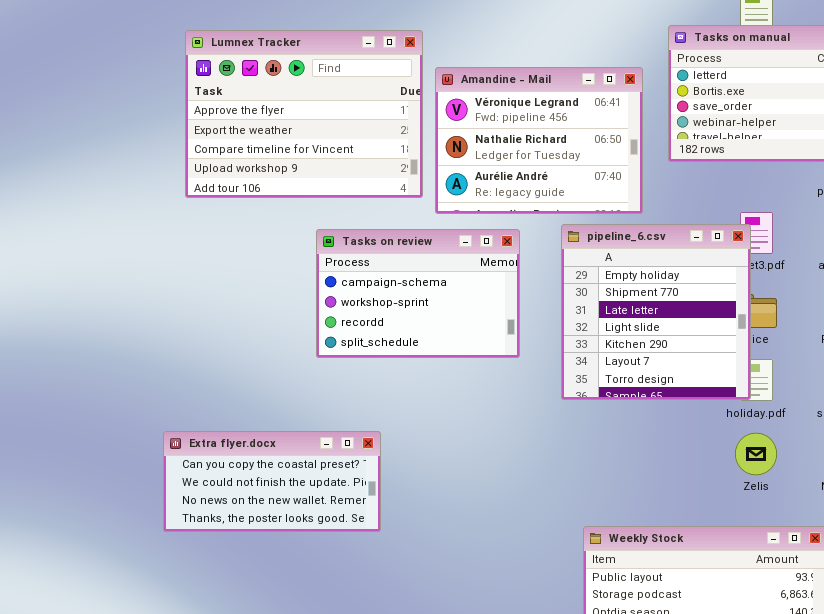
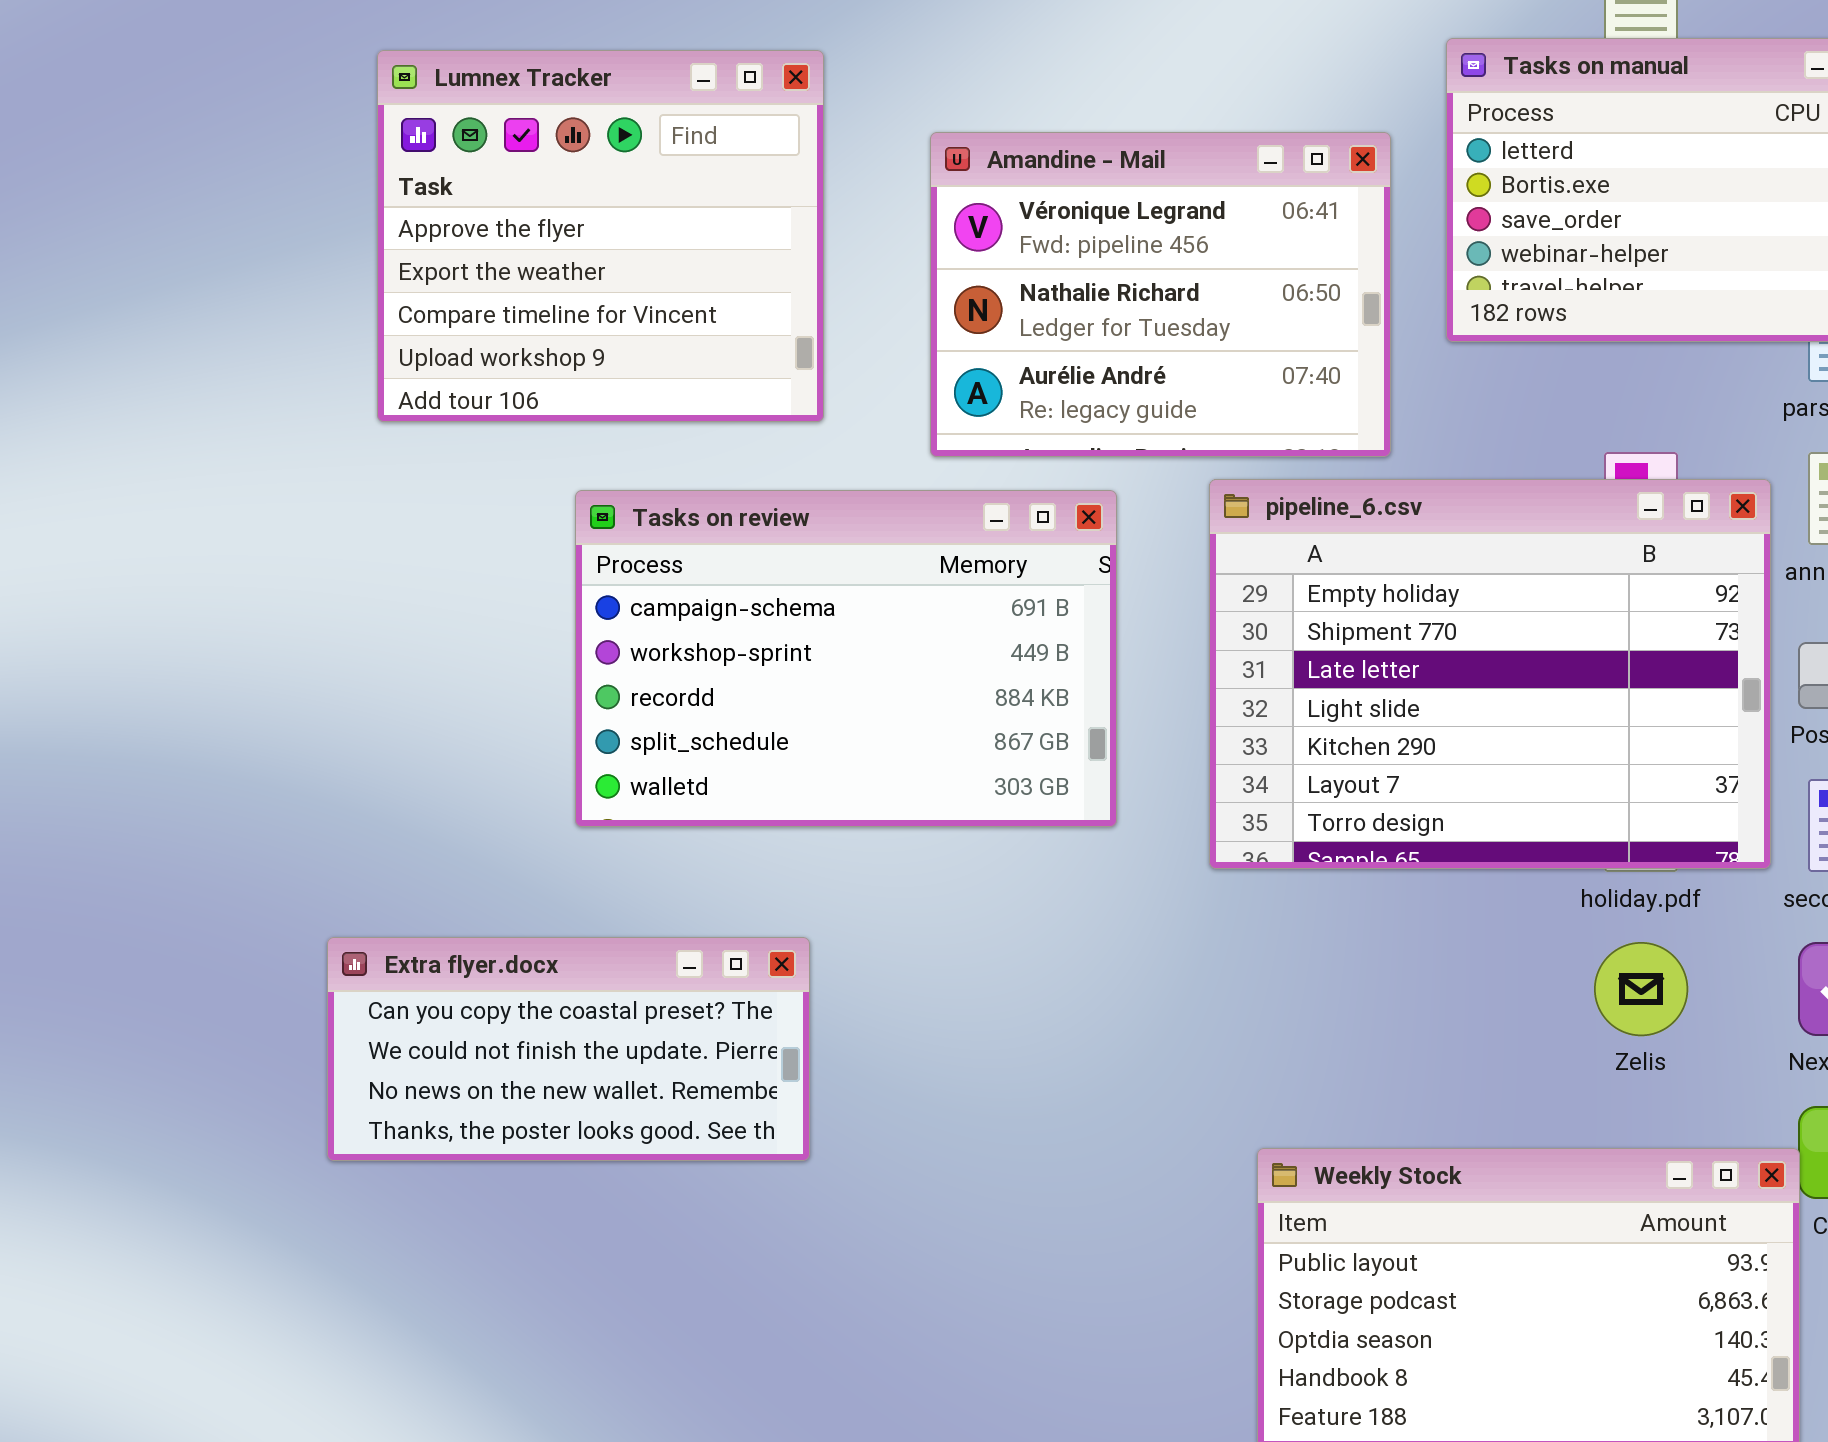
Lumnex Tracker: [185,30,423,198] -> [377,50,824,422], resized
pipeline_6.csv: [561,224,751,400] -> [1209,479,1771,869], resized
Tasks on review: [316,229,520,358] -> [575,490,1117,827], resized

